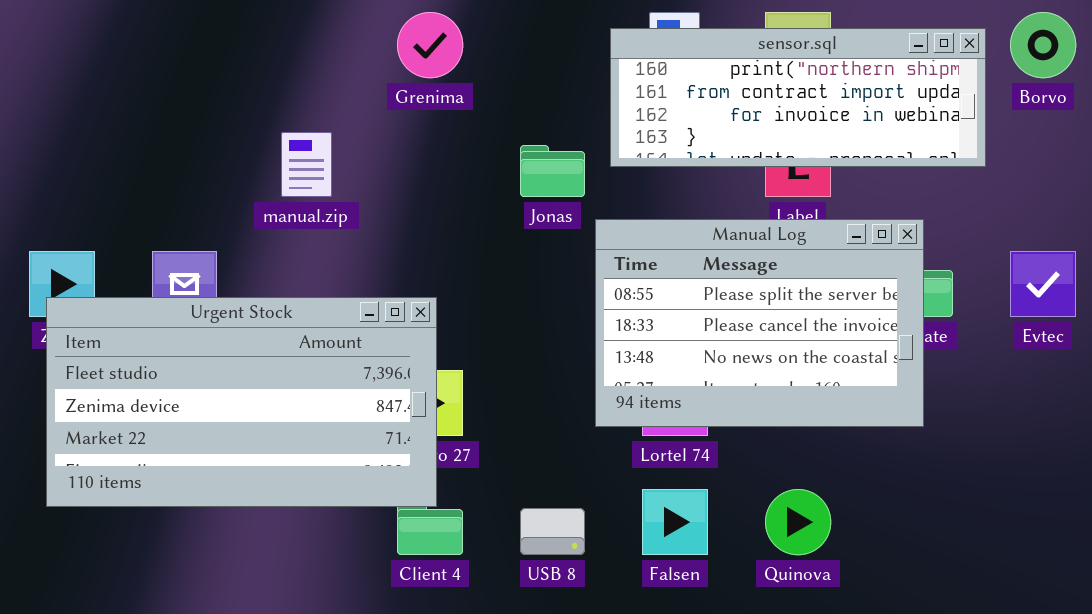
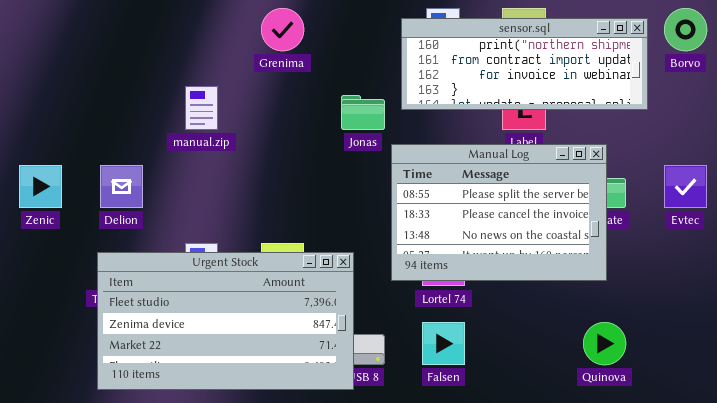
Urgent Stock: [46,297,437,507] -> [97,252,354,390], moved
Quinova: [765,489,831,555] -> [583,322,626,365], moved

